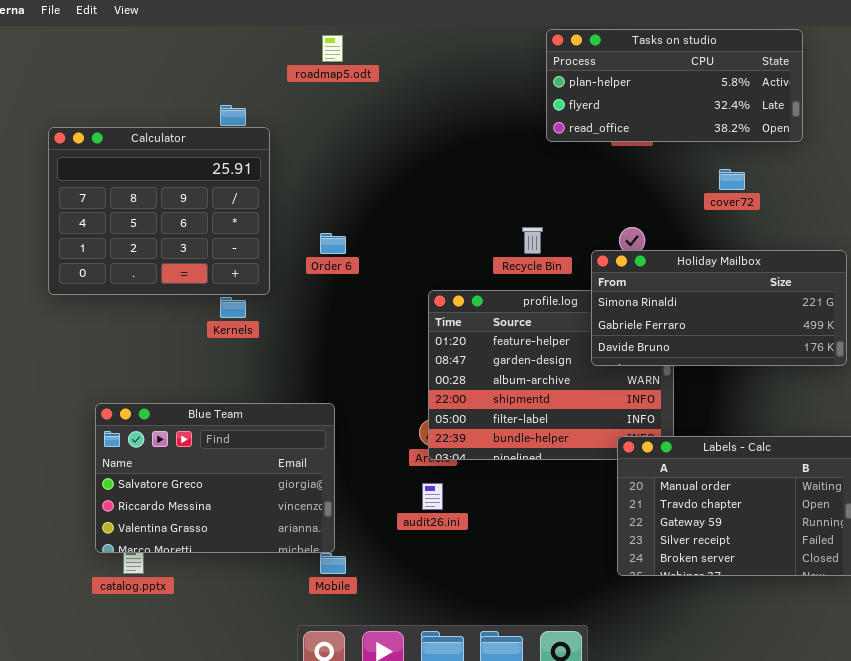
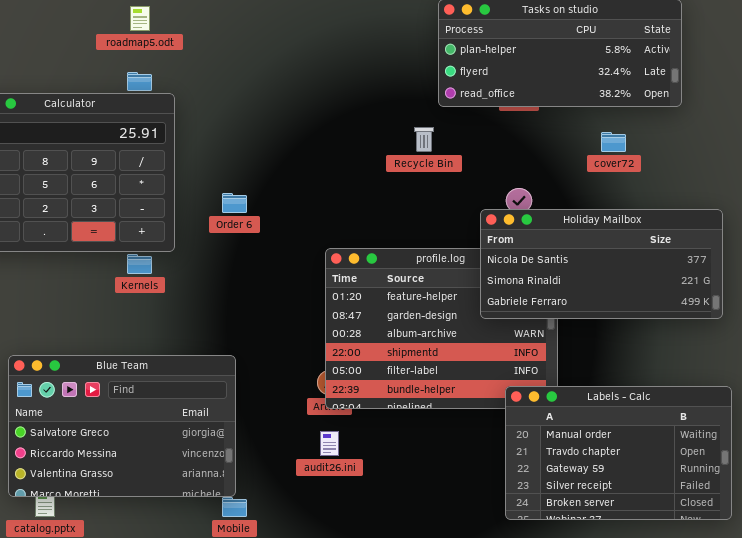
roadmap5.odt: [322,35,343,62] -> [130,6,150,31], moved
Recycle Bin: [522,227,543,254] -> [414,127,434,152], moved
Holiday Mailbox: [591,250,847,366] -> [480,209,723,319], scrolled up 1 row

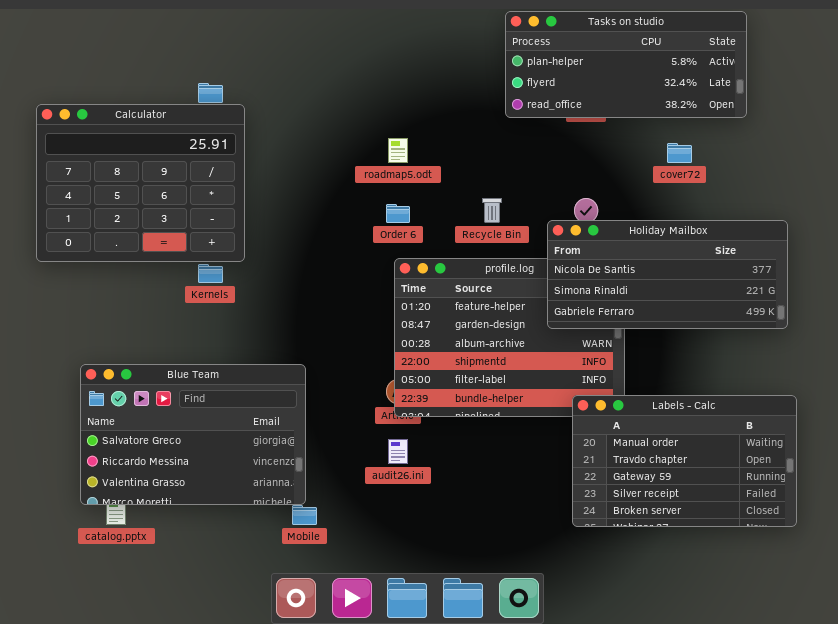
roadmap5.odt: [130,6,150,31] -> [388,138,408,163], moved
Recycle Bin: [414,127,434,152] -> [482,198,502,223], moved
Order 6: [222,193,247,213] -> [386,204,410,223], moved

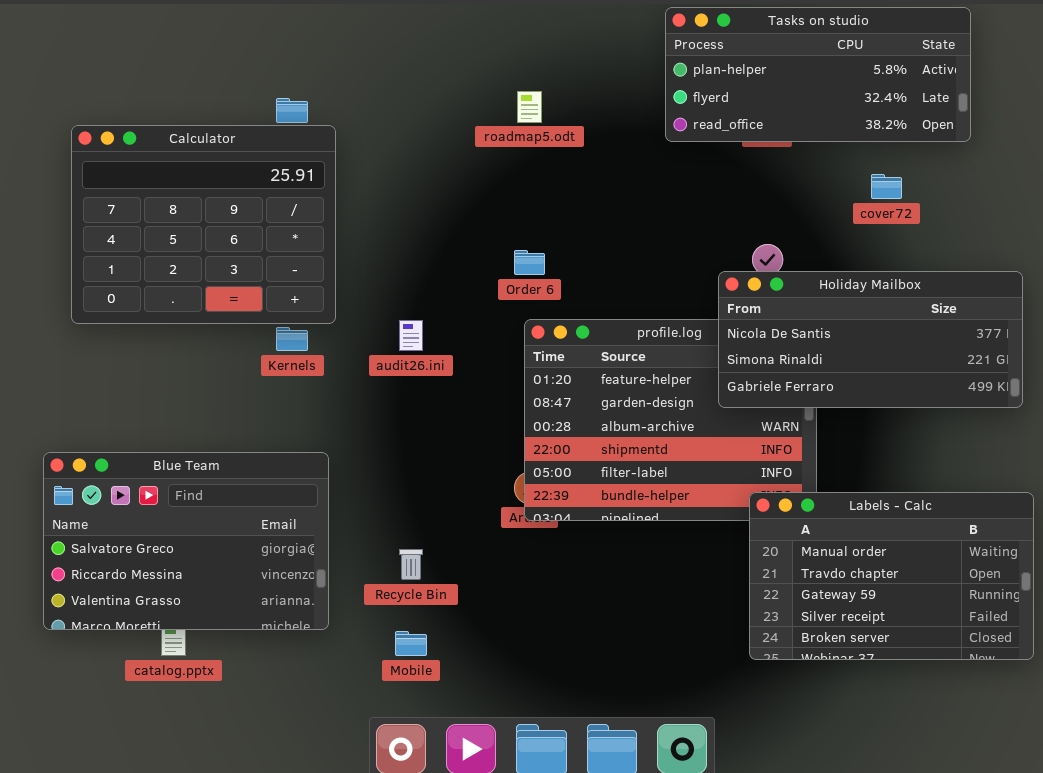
roadmap5.odt: [388,138,408,163] -> [517,91,542,123], moved
Recycle Bin: [482,198,502,223] -> [399,549,423,580], moved
Blue Team: [80,364,306,505] -> [43,452,329,630], moved
audit26.ini: [388,439,408,464] -> [399,320,423,351], moved

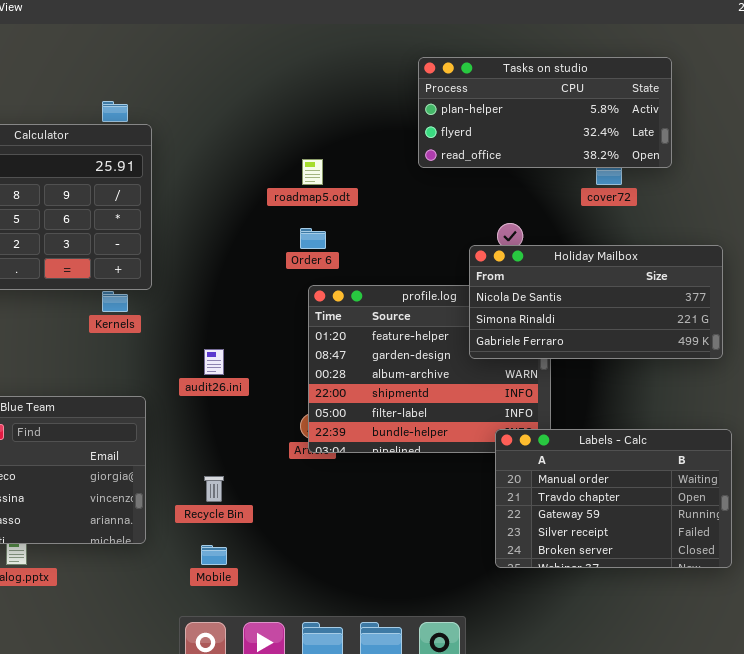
Tasks on studio: [665,7,971,142] -> [418,57,672,168], moved
roadmap5.odt: [517,91,542,123] -> [302,159,323,185], moved
audit26.ini: [399,320,423,351] -> [204,349,224,375], moved

